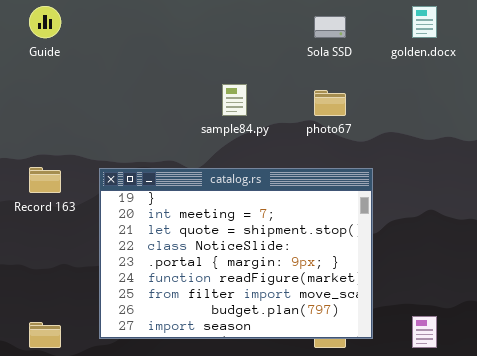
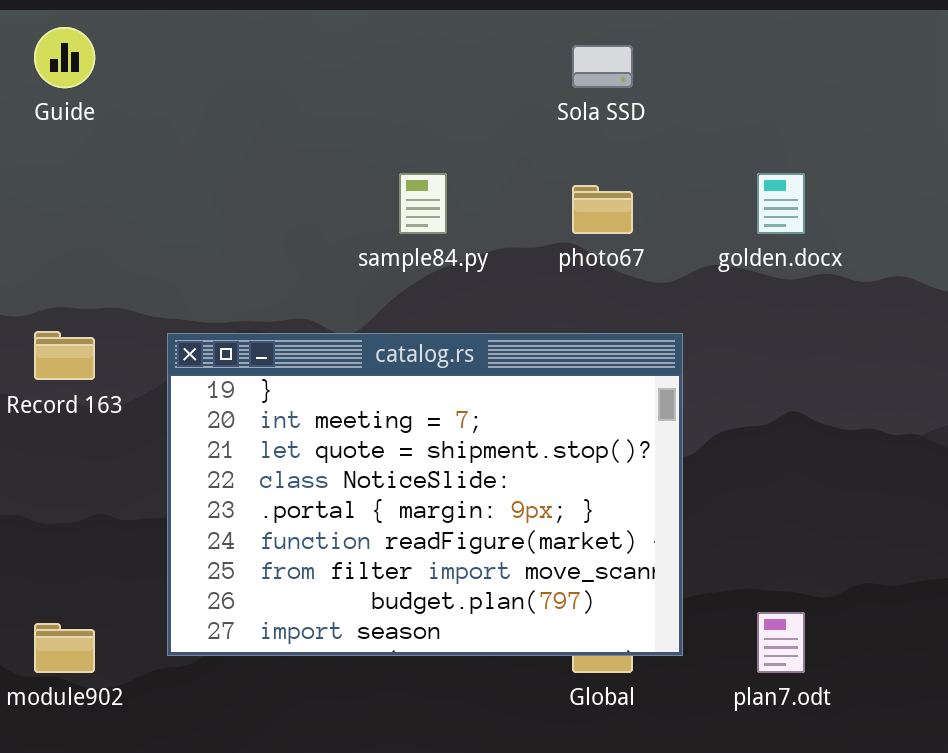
golden.docx: [412,6,437,38] -> [757,173,805,234], moved

